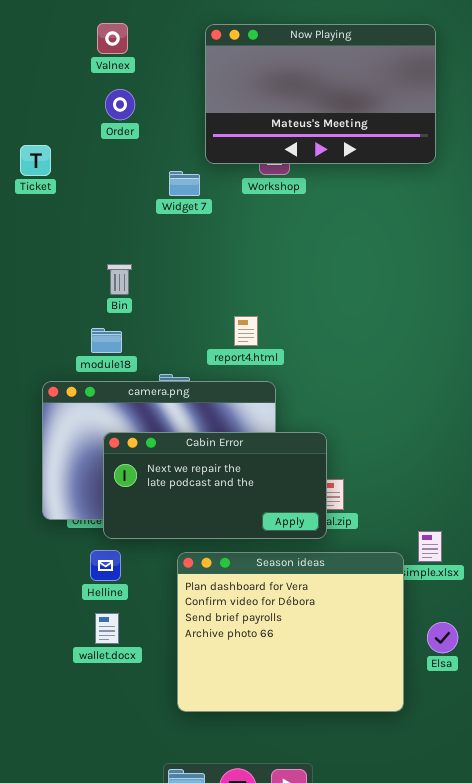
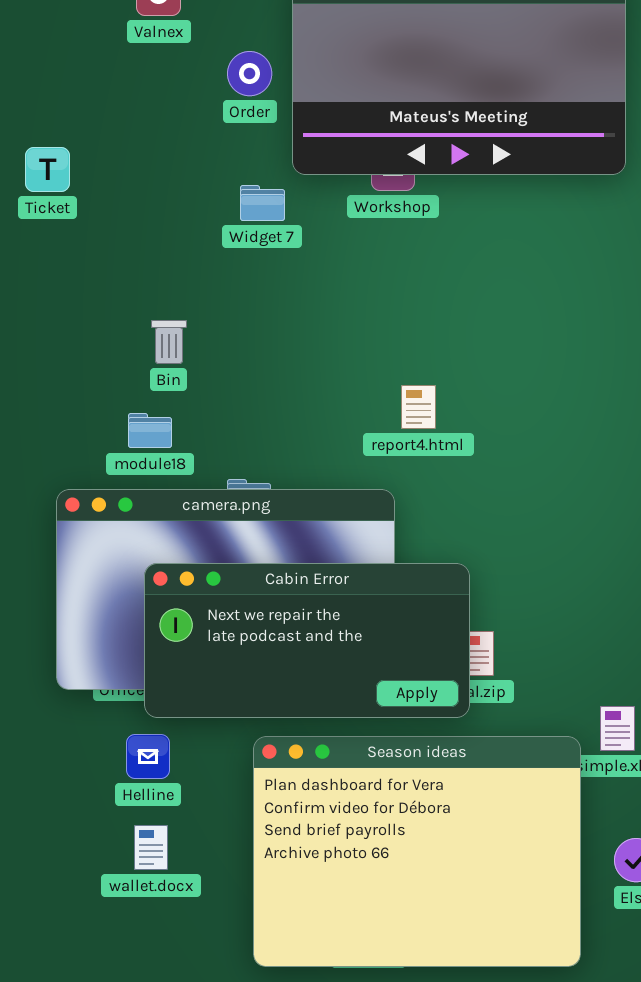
Order: [105,89,135,120] -> [227,51,272,96], moved
report4.html: [234,316,258,346] -> [401,385,436,429], moved

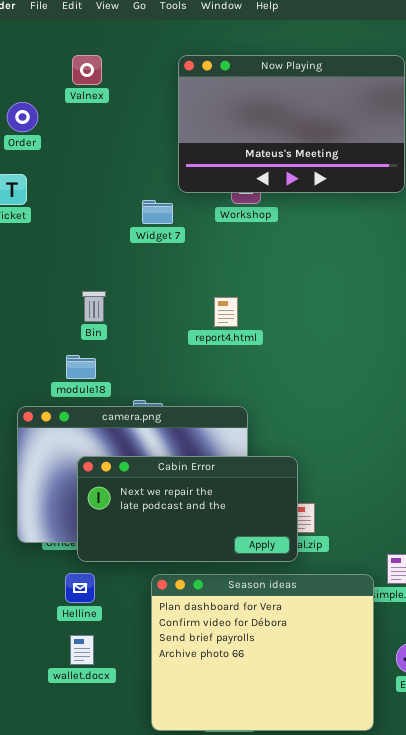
Order: [227,51,272,96] -> [7,102,38,132], moved
report4.html: [401,385,436,429] -> [214,297,238,327], moved

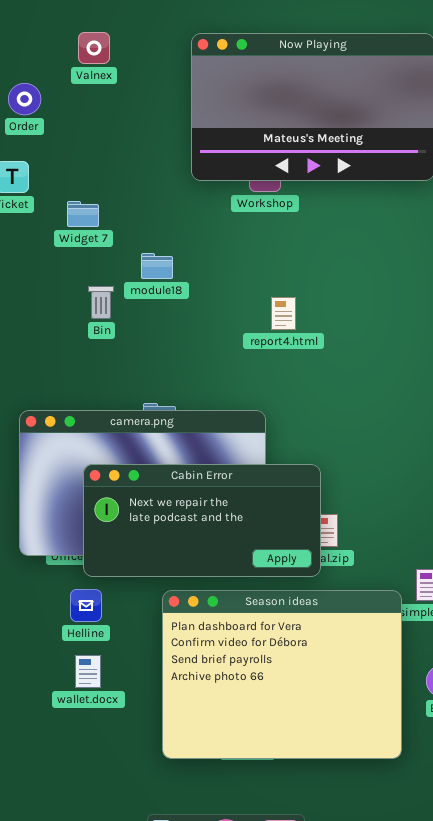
Widget 7: [142,200,173,224] -> [67,201,99,227], moved
report4.html: [214,297,238,327] -> [271,297,296,330], moved
module18: [66,355,96,379] -> [141,253,173,279], moved

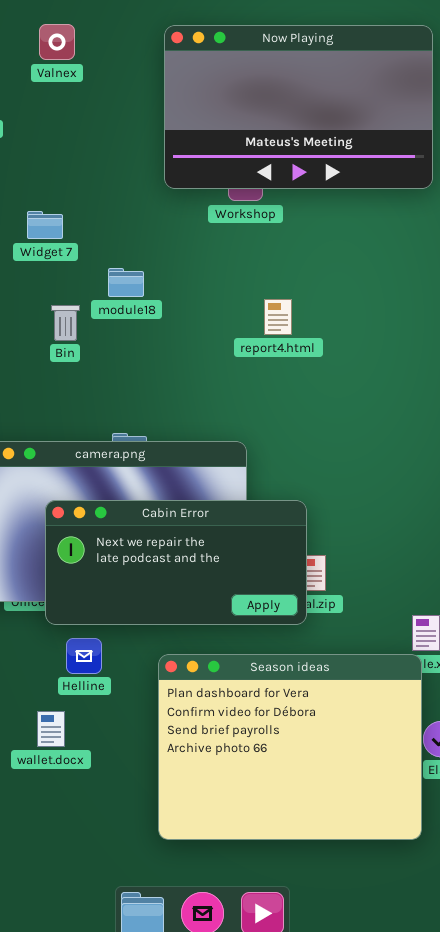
report4.html: [271,297,296,330] -> [264,299,292,335], moved
Helline: [70,589,102,622] -> [66,638,102,674], moved
Season ideas: [162,590,402,759] -> [158,654,422,840], moved

